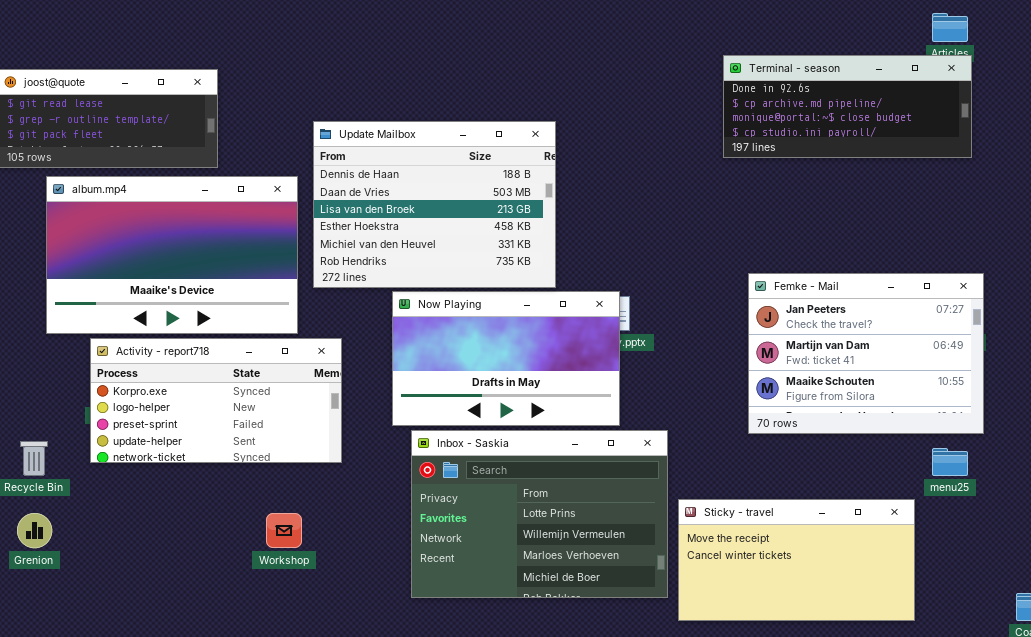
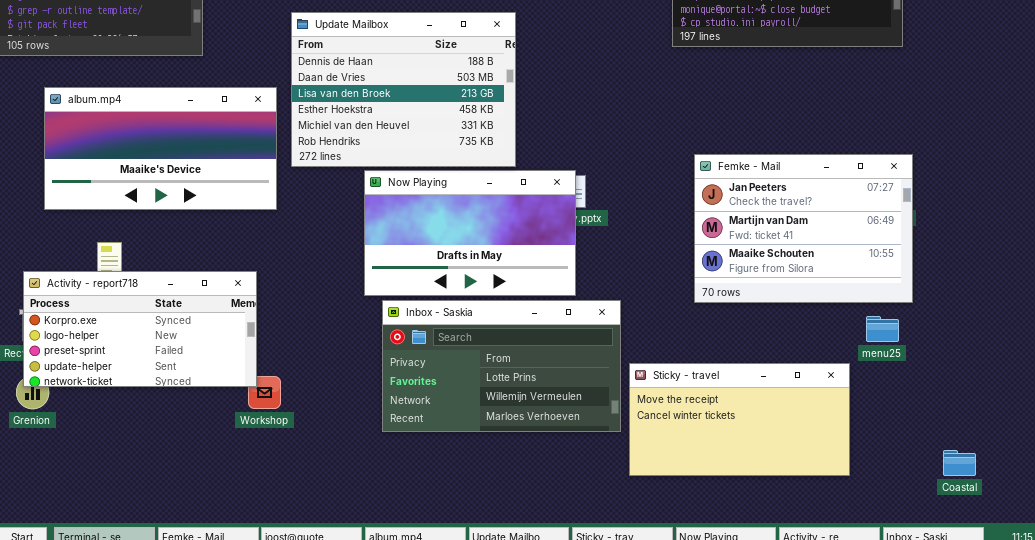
album.mp4: [46,176,298,334] -> [44,87,277,210], resized
Activity - report718: [90,338,342,463] -> [23,271,257,387], moved
Inbox - Saskia: [411,430,668,598] -> [382,300,621,432], resized

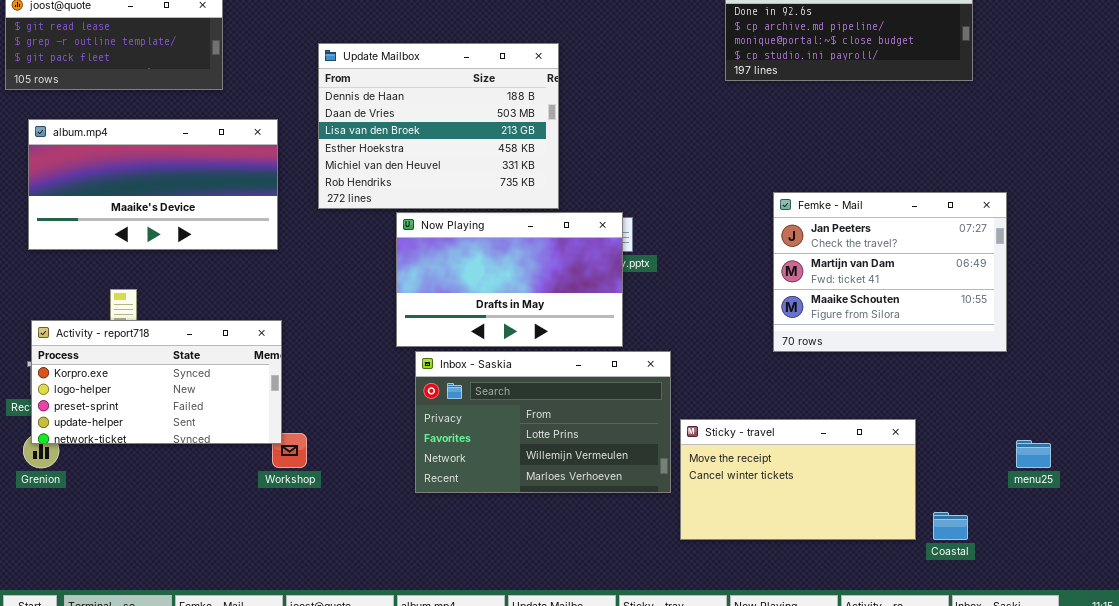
album.mp4: [44,87,277,210] -> [28,119,278,250], moved
Femke - Mail: [694,154,913,303] -> [773,192,1007,352], moved
menu25: [866,316,899,342] -> [1016,440,1051,468], moved
Coastal: [943,450,976,476] -> [933,512,968,540], moved

